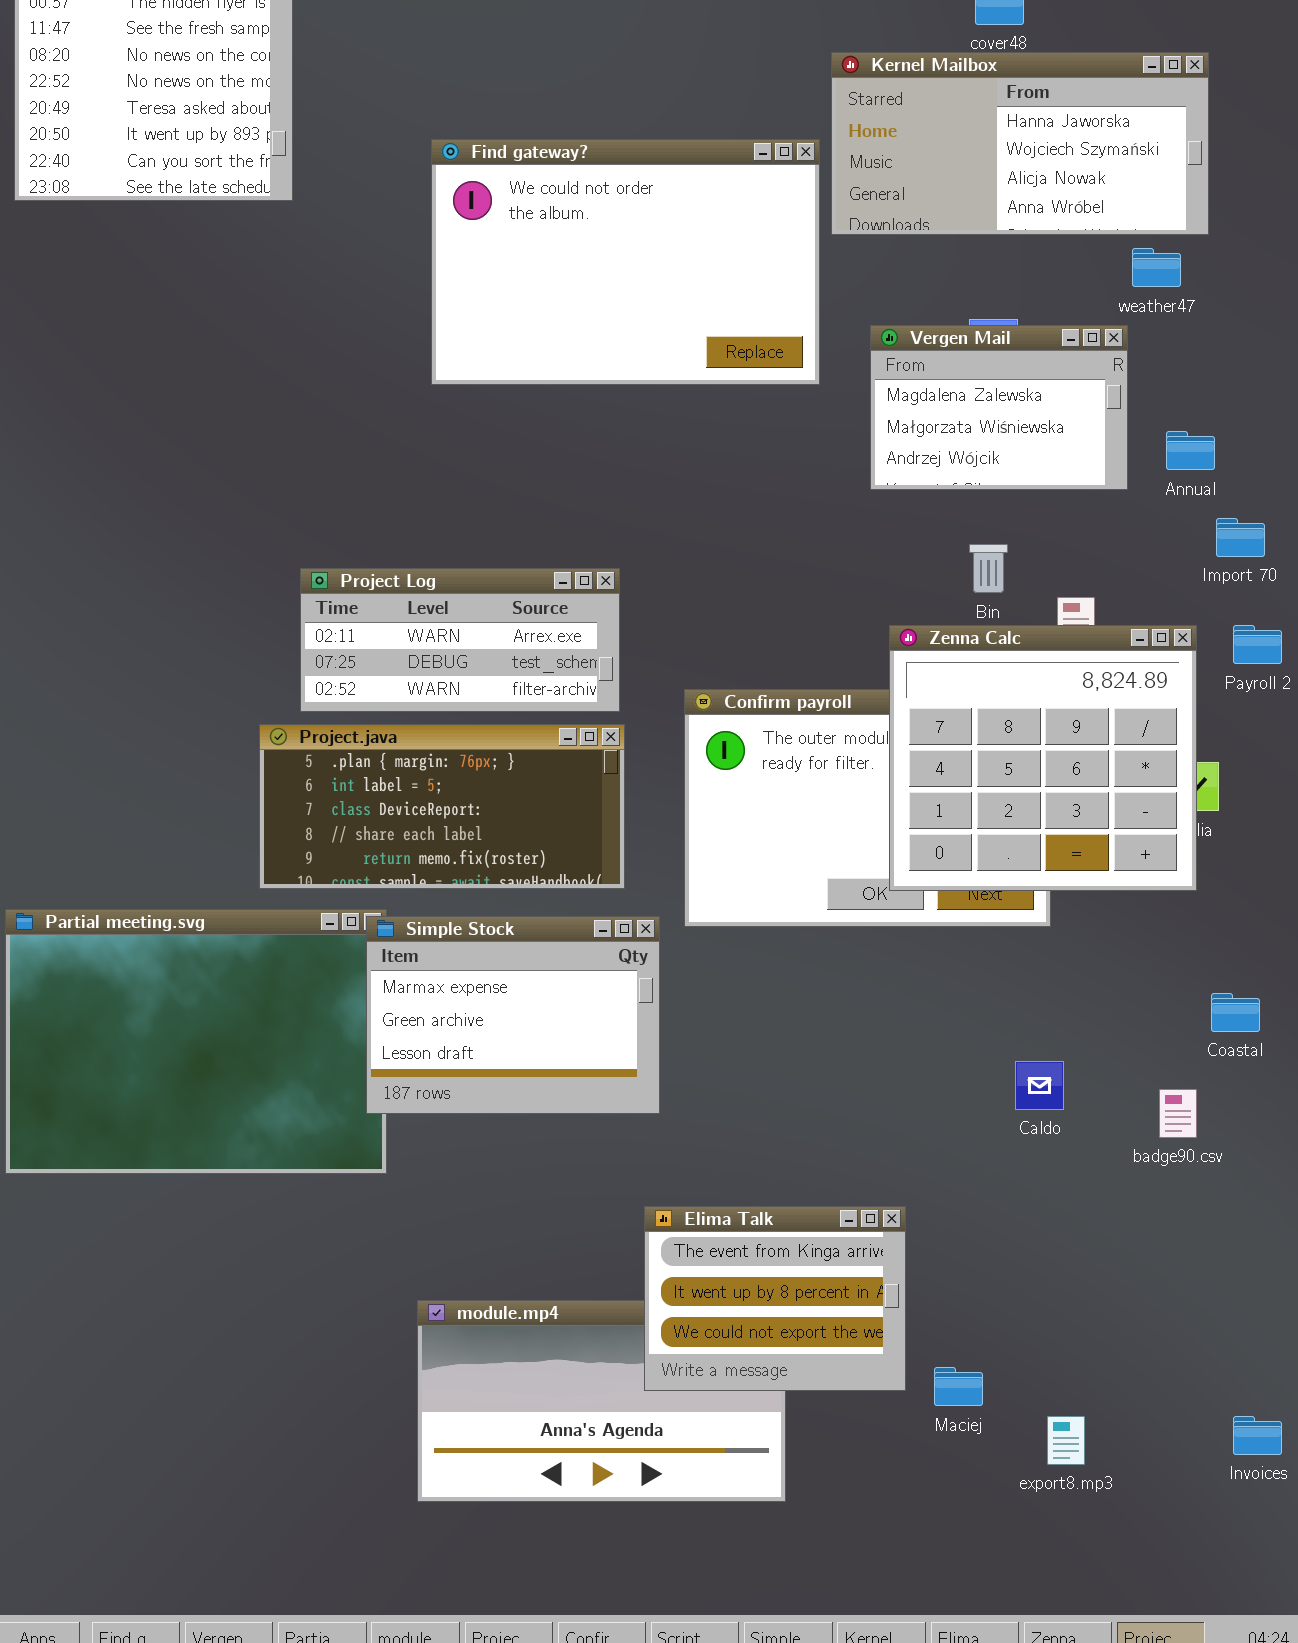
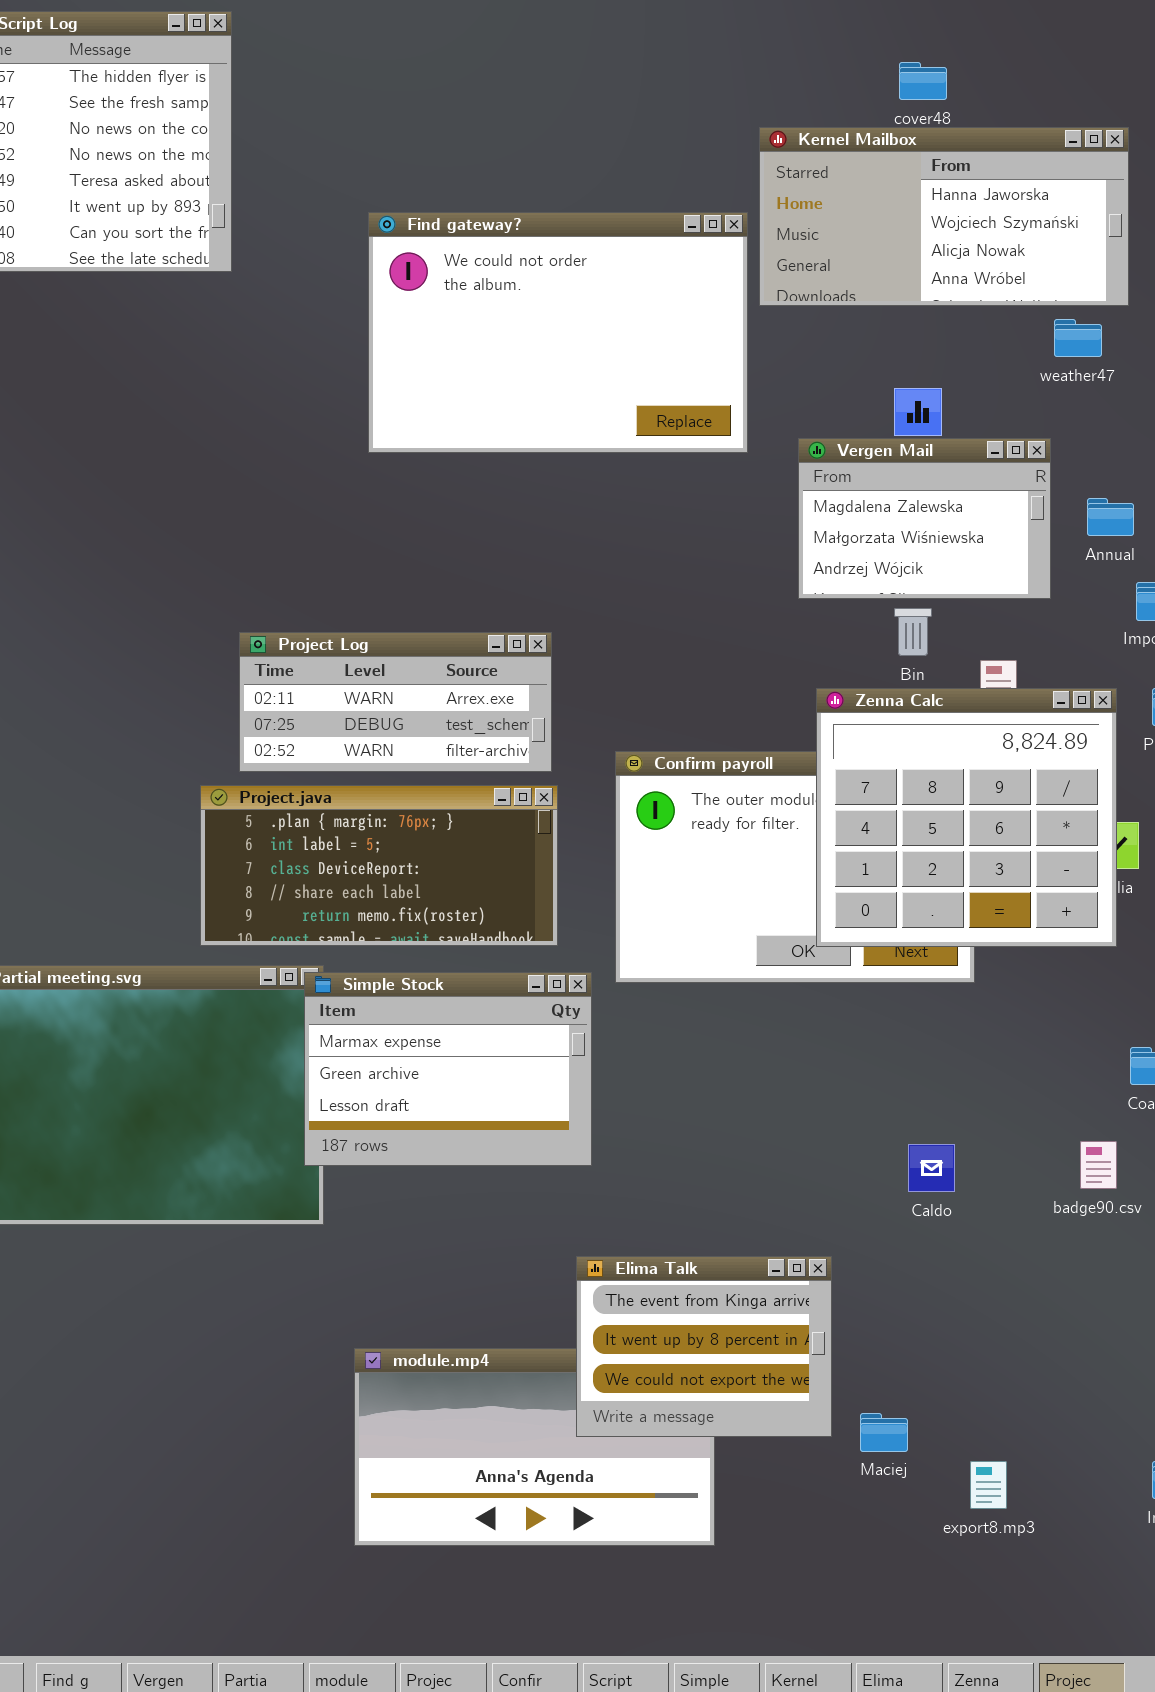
Vergen Mail: [870,325,1128,490] -> [798,438,1051,599], moved
Caldo: [1015,1061,1064,1110] -> [908,1144,955,1192], moved

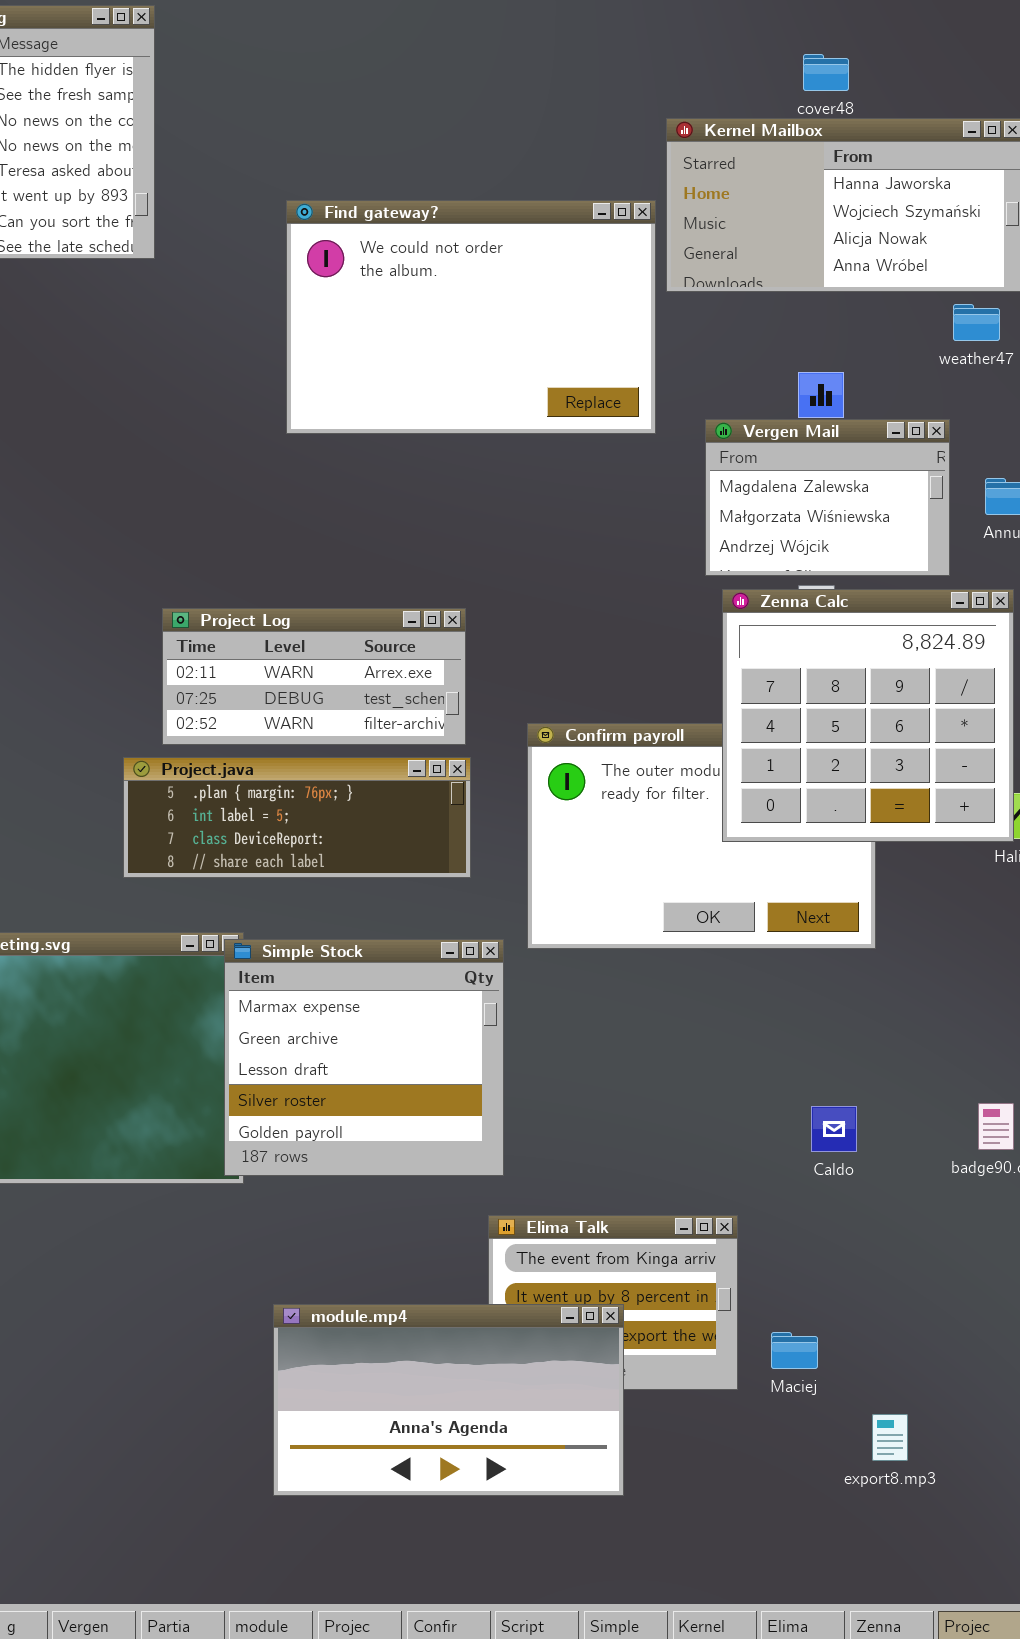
Zenna Calc: [816,688,1117,947] -> [722,589,1014,842], moved
Project.java: [200,785,558,946] -> [123,757,471,878], resized
Simple Stock: [304,972,592,1166] -> [224,939,504,1176], resized
module.mp4: [354,1348,715,1546] -> [273,1304,624,1496], raised
Maciej: [860,1413,908,1452] -> [771,1332,818,1369], moved

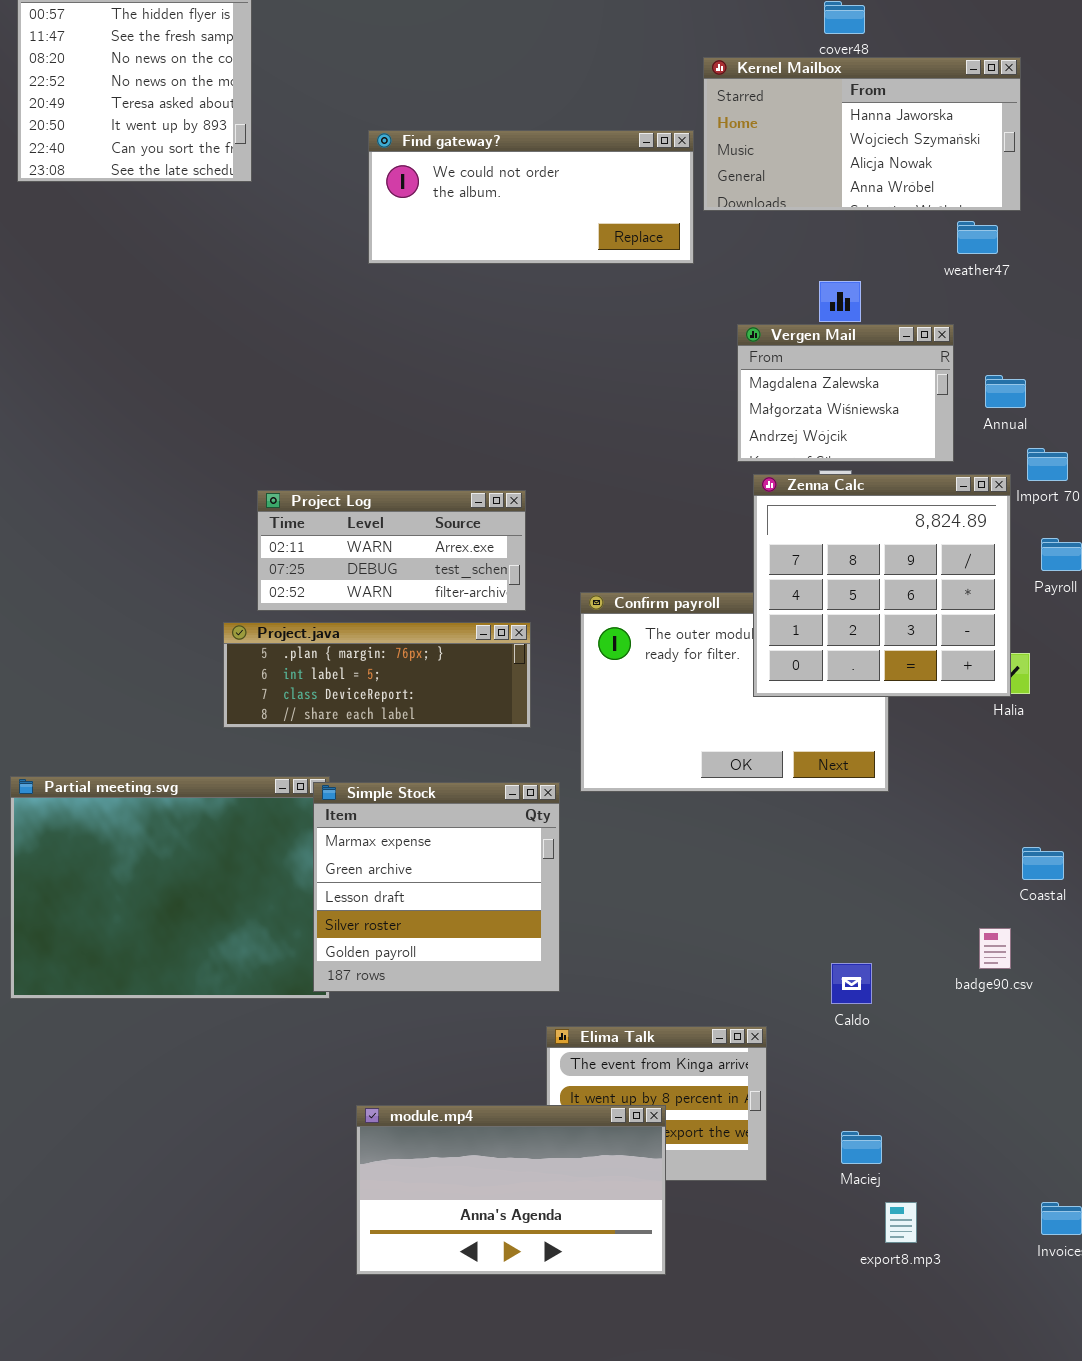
Find gateway?: [286,200,656,434] -> [368,130,694,264], resized
Caldo: [811,1106,857,1152] -> [831,963,872,1004], moved
Maciej: [771,1332,818,1369] -> [841,1131,882,1164], moved

